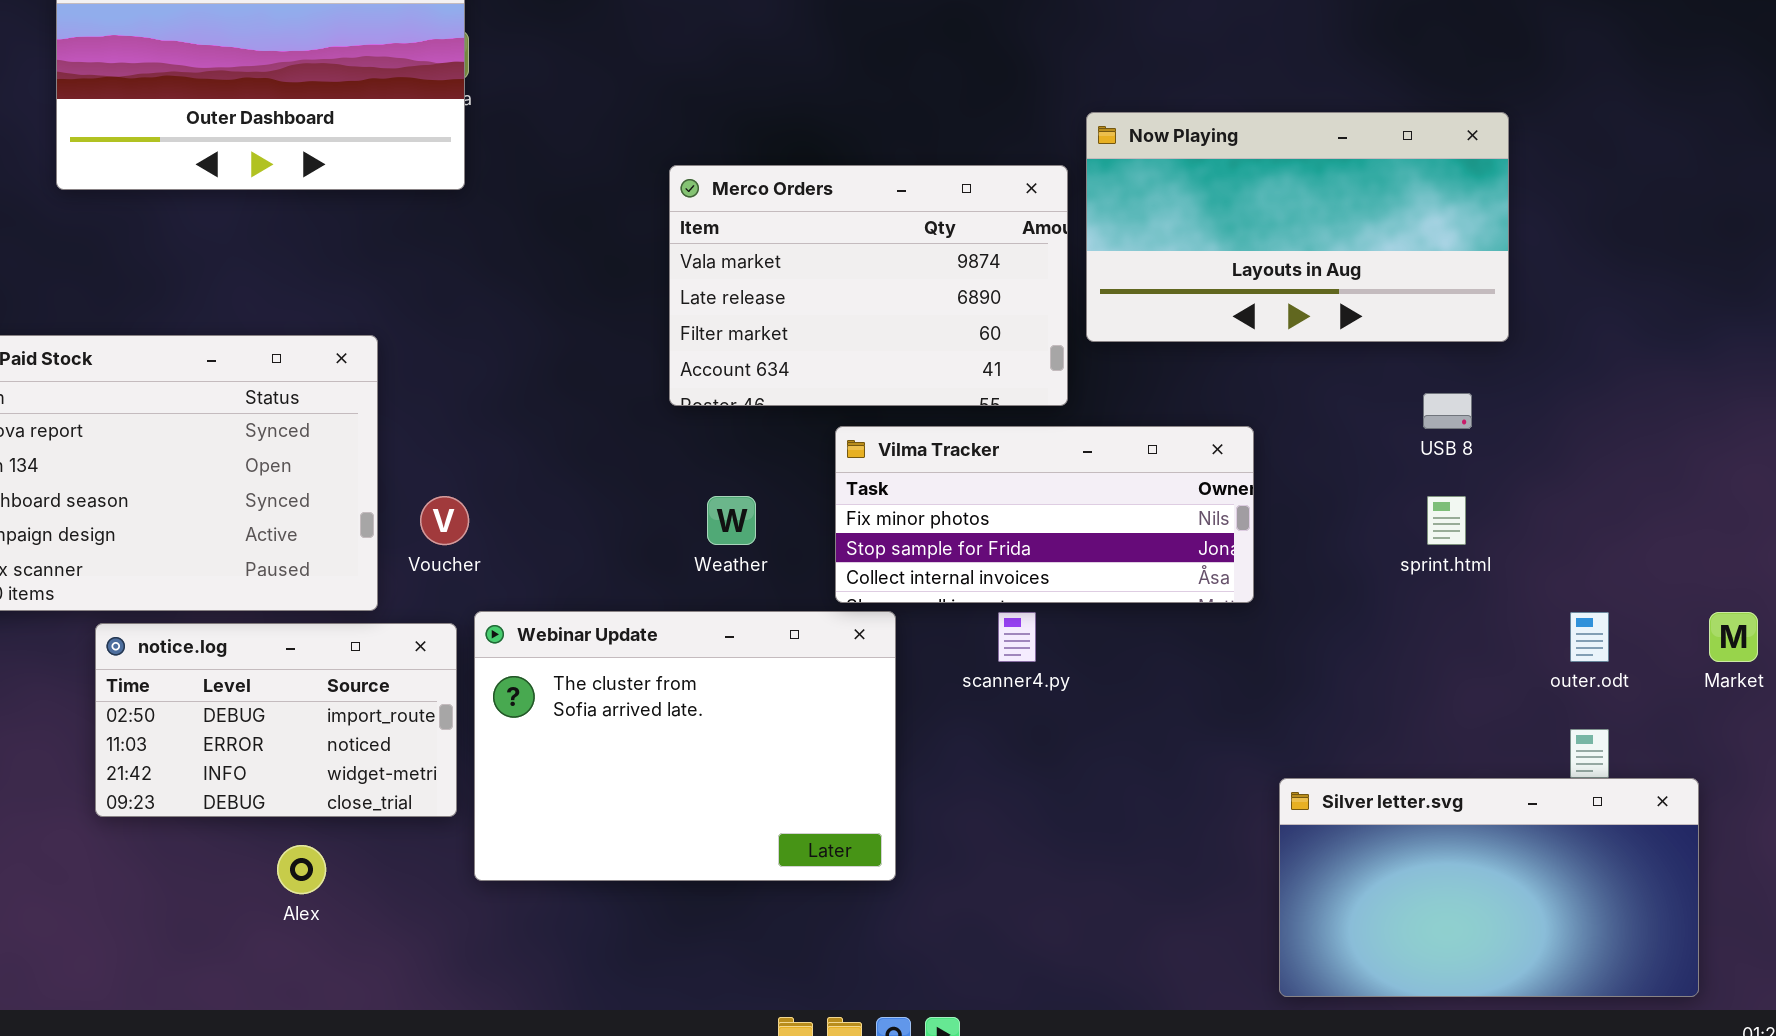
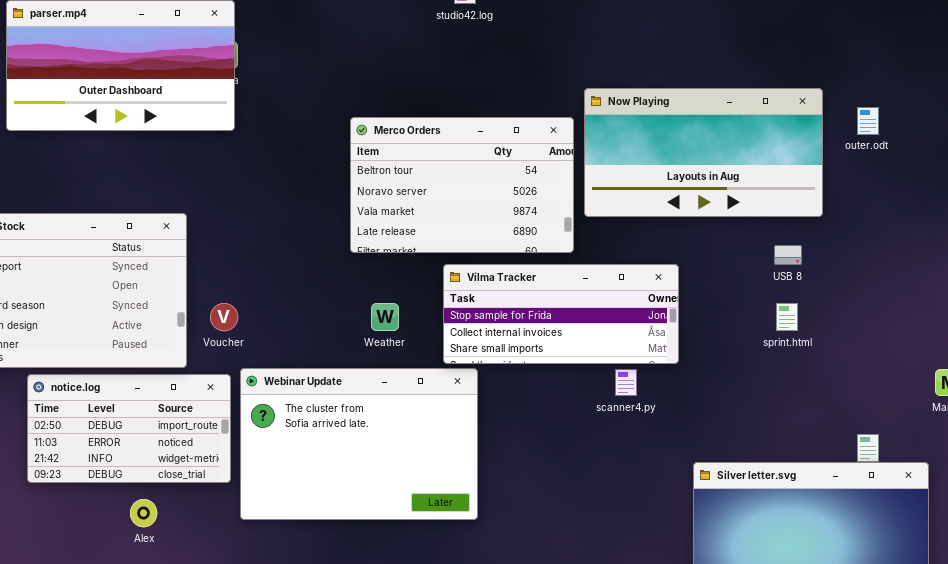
Merco Orders: [669,165,1068,406] -> [350,117,574,253], scrolled up 2 rows
Vilma Tracker: [835,426,1254,603] -> [443,264,679,364], scrolled down 1 row
scanner4.py: [998,612,1036,662] -> [615,369,637,396], moved
outer.odt: [1570,612,1609,662] -> [857,107,879,135], moved

